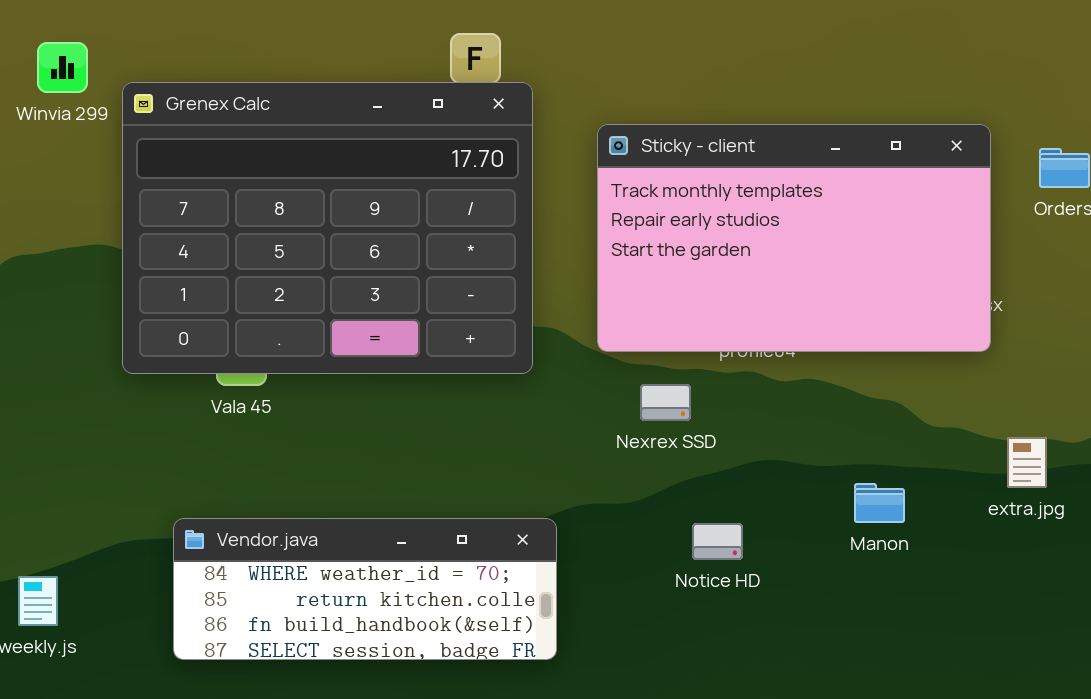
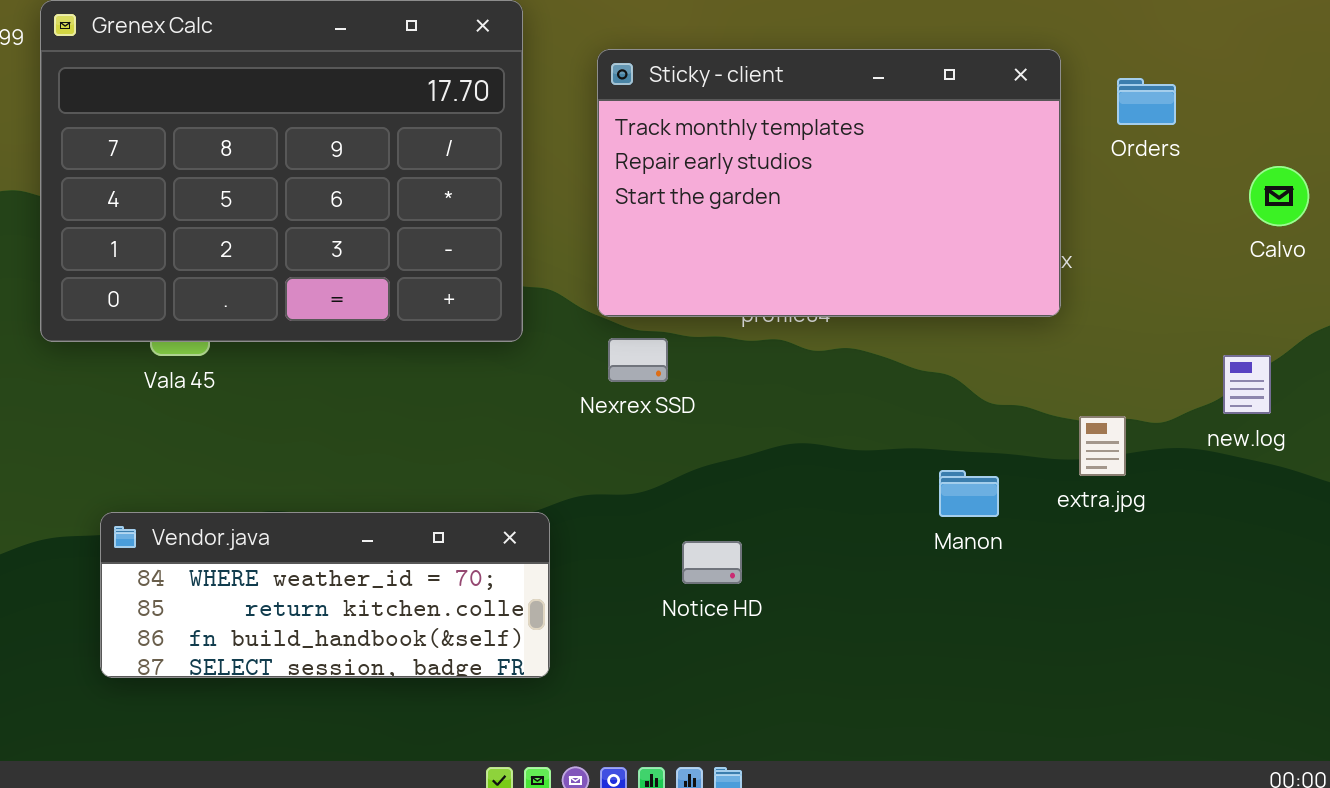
Nexrex SSD: [640,384,691,421] -> [608,338,668,382], moved
Manon: [854,483,905,523] -> [939,470,999,517], moved
Notice HD: [692,523,743,560] -> [682,541,742,584], moved

